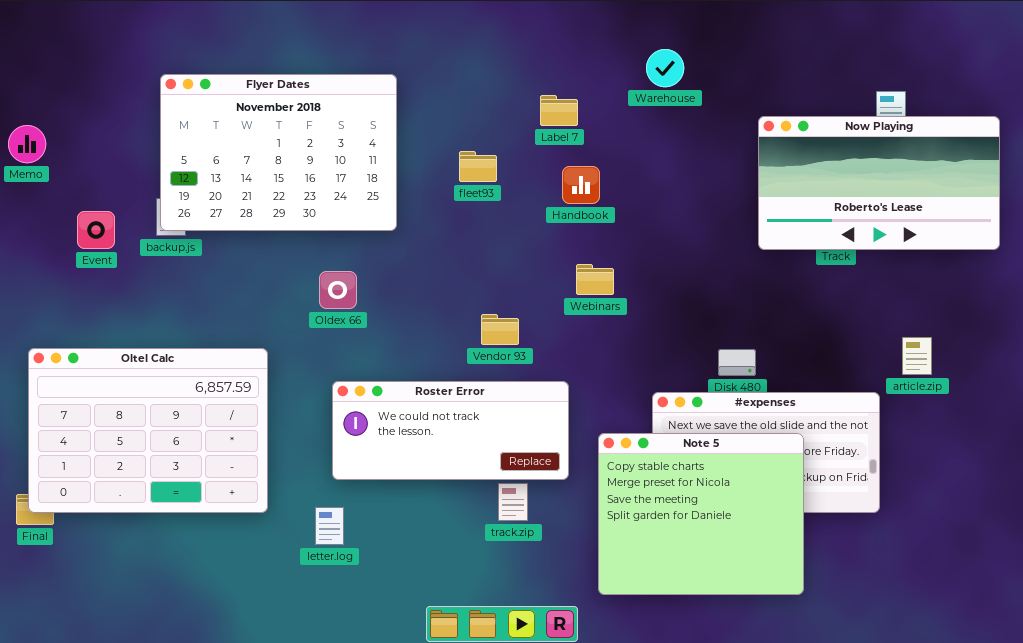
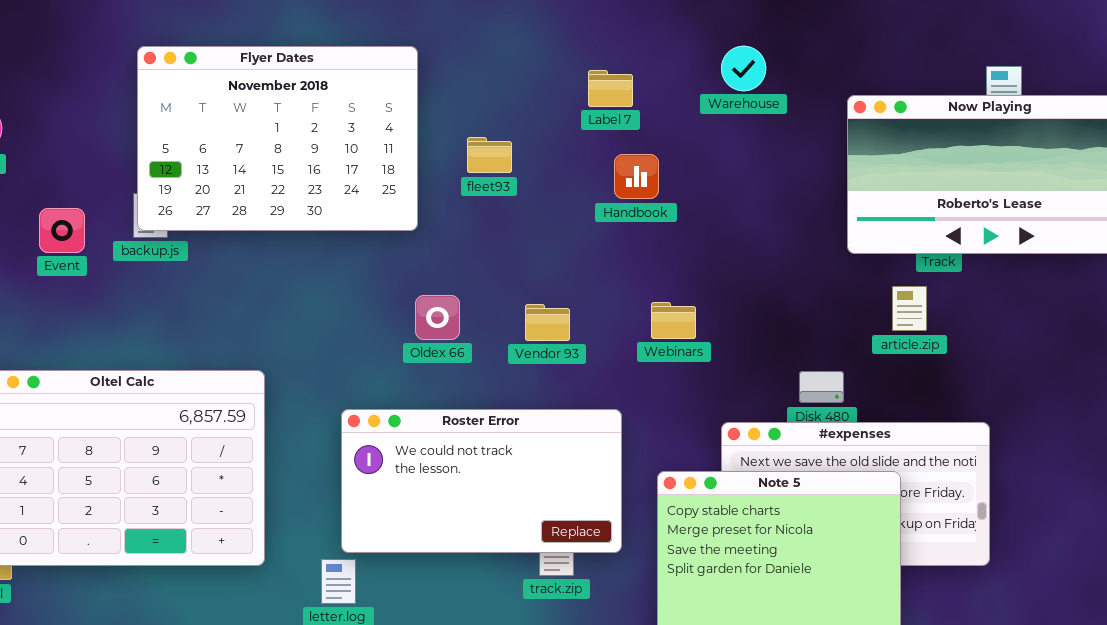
Warehouse: [646,49,684,87] -> [721,46,766,91], moved
fleet93: [459,151,497,182] -> [467,137,512,173], moved
Webinars: [576,264,614,295] -> [651,302,696,339], moved
Oldex 66: [319,271,357,309] -> [415,295,460,340], moved
Vendor 93: [481,314,519,345] -> [525,304,570,341], moved
article.zip: [902,337,932,375] -> [892,286,927,331], moved
Roster Error: [332,381,569,480] -> [341,409,622,553], resized

